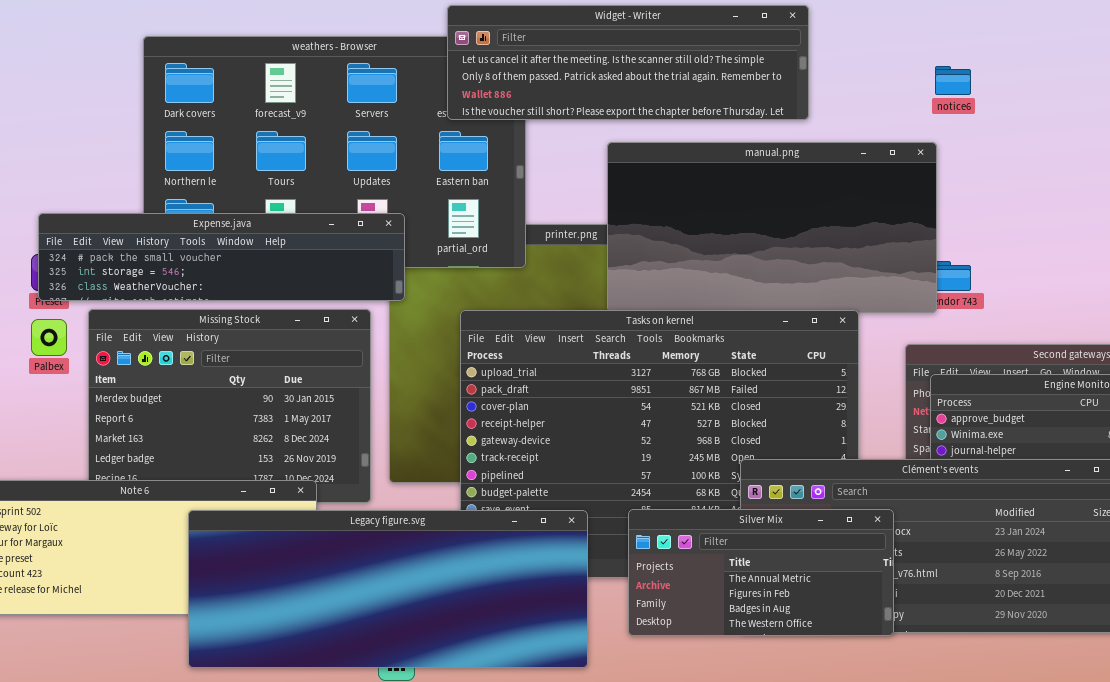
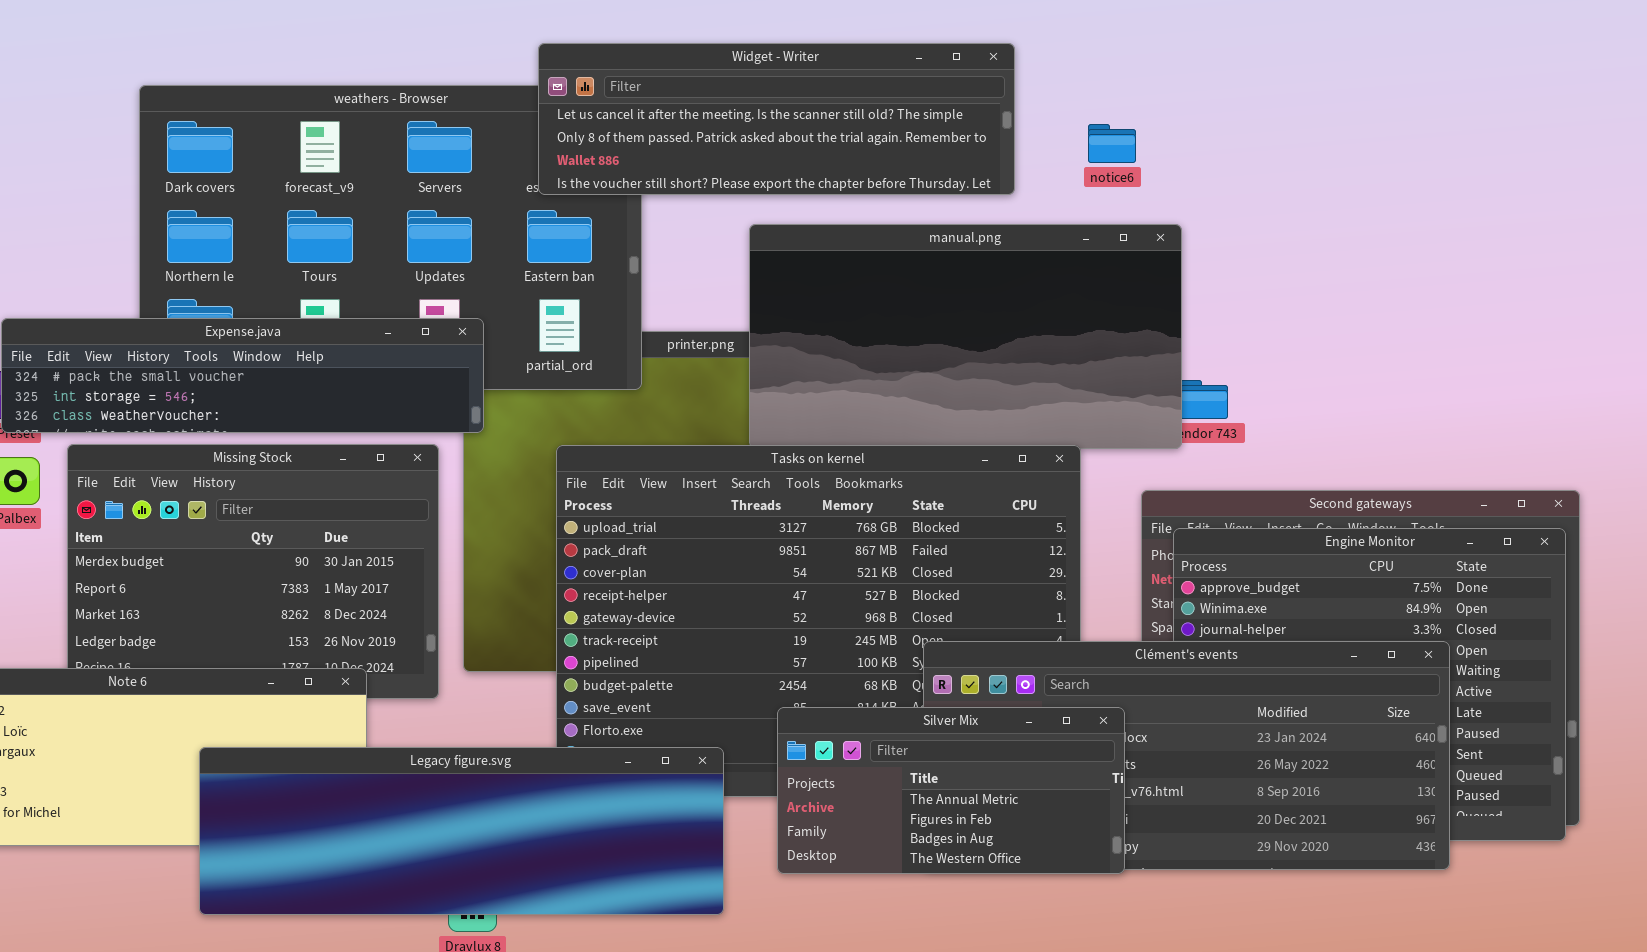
notice6: [935,66,971,95] -> [1088,124,1136,163], moved
Legacy figure.svg: [188,510,588,668] -> [199,747,724,915], resized

